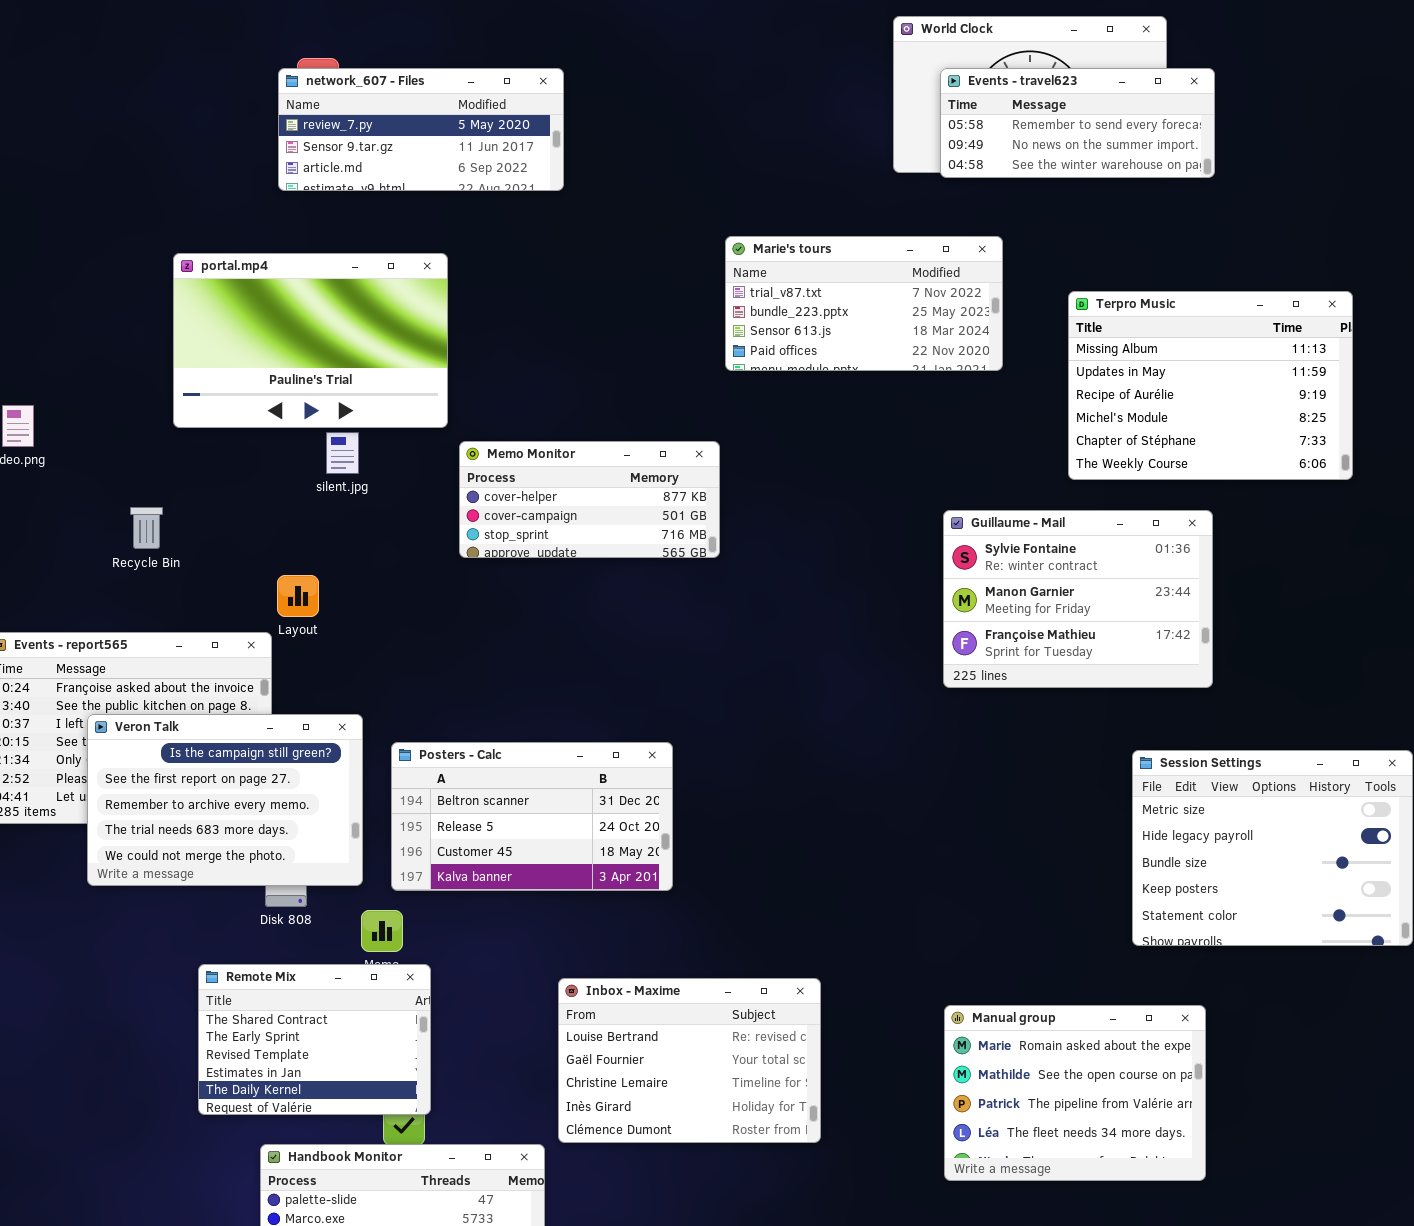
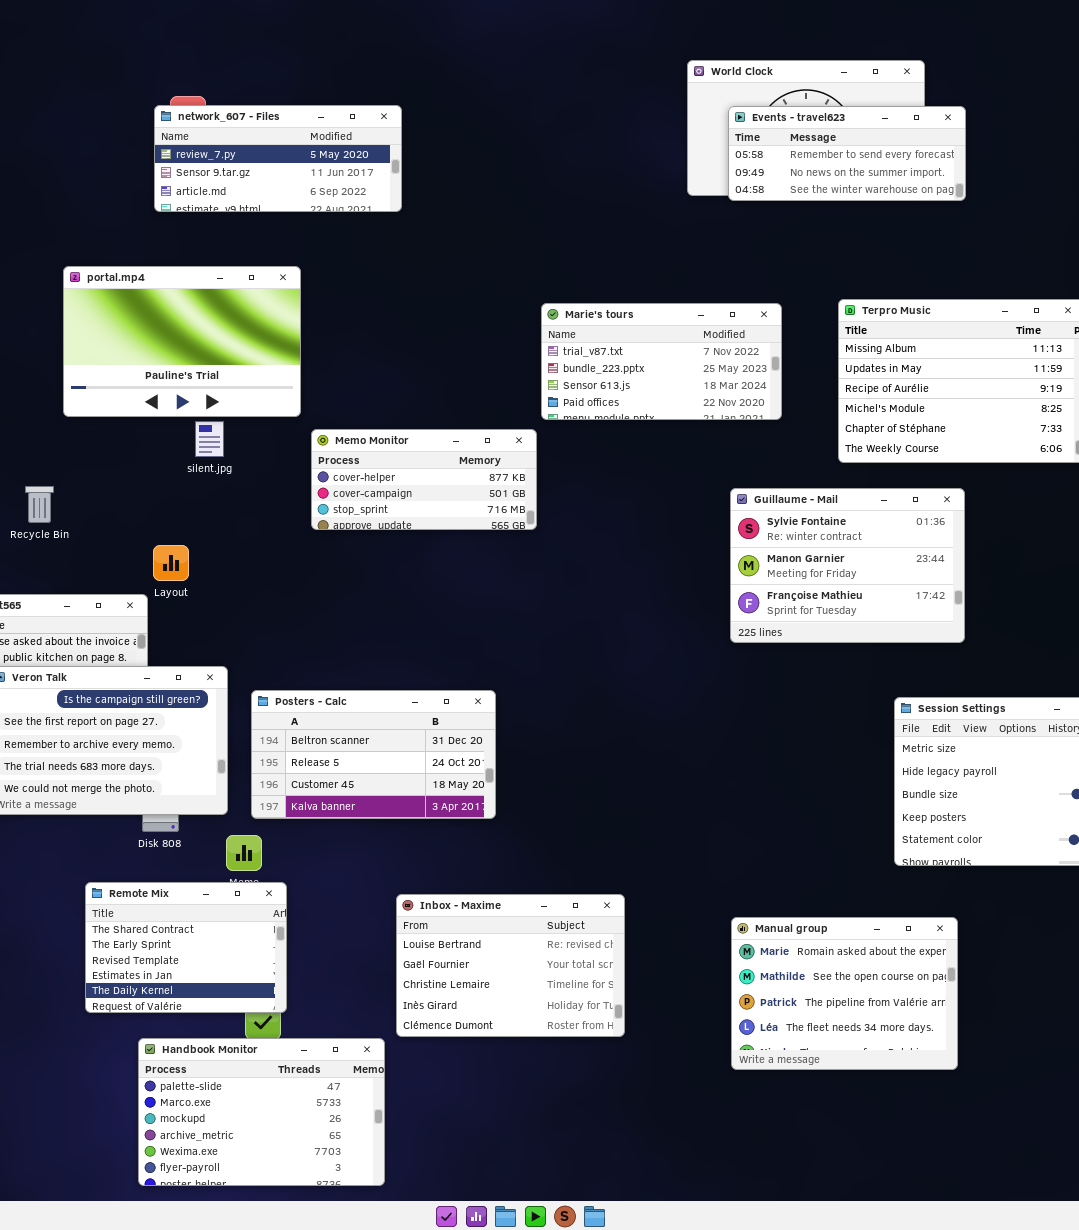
Marie's tours: [725,236,1003,371] -> [541,303,782,420], moved

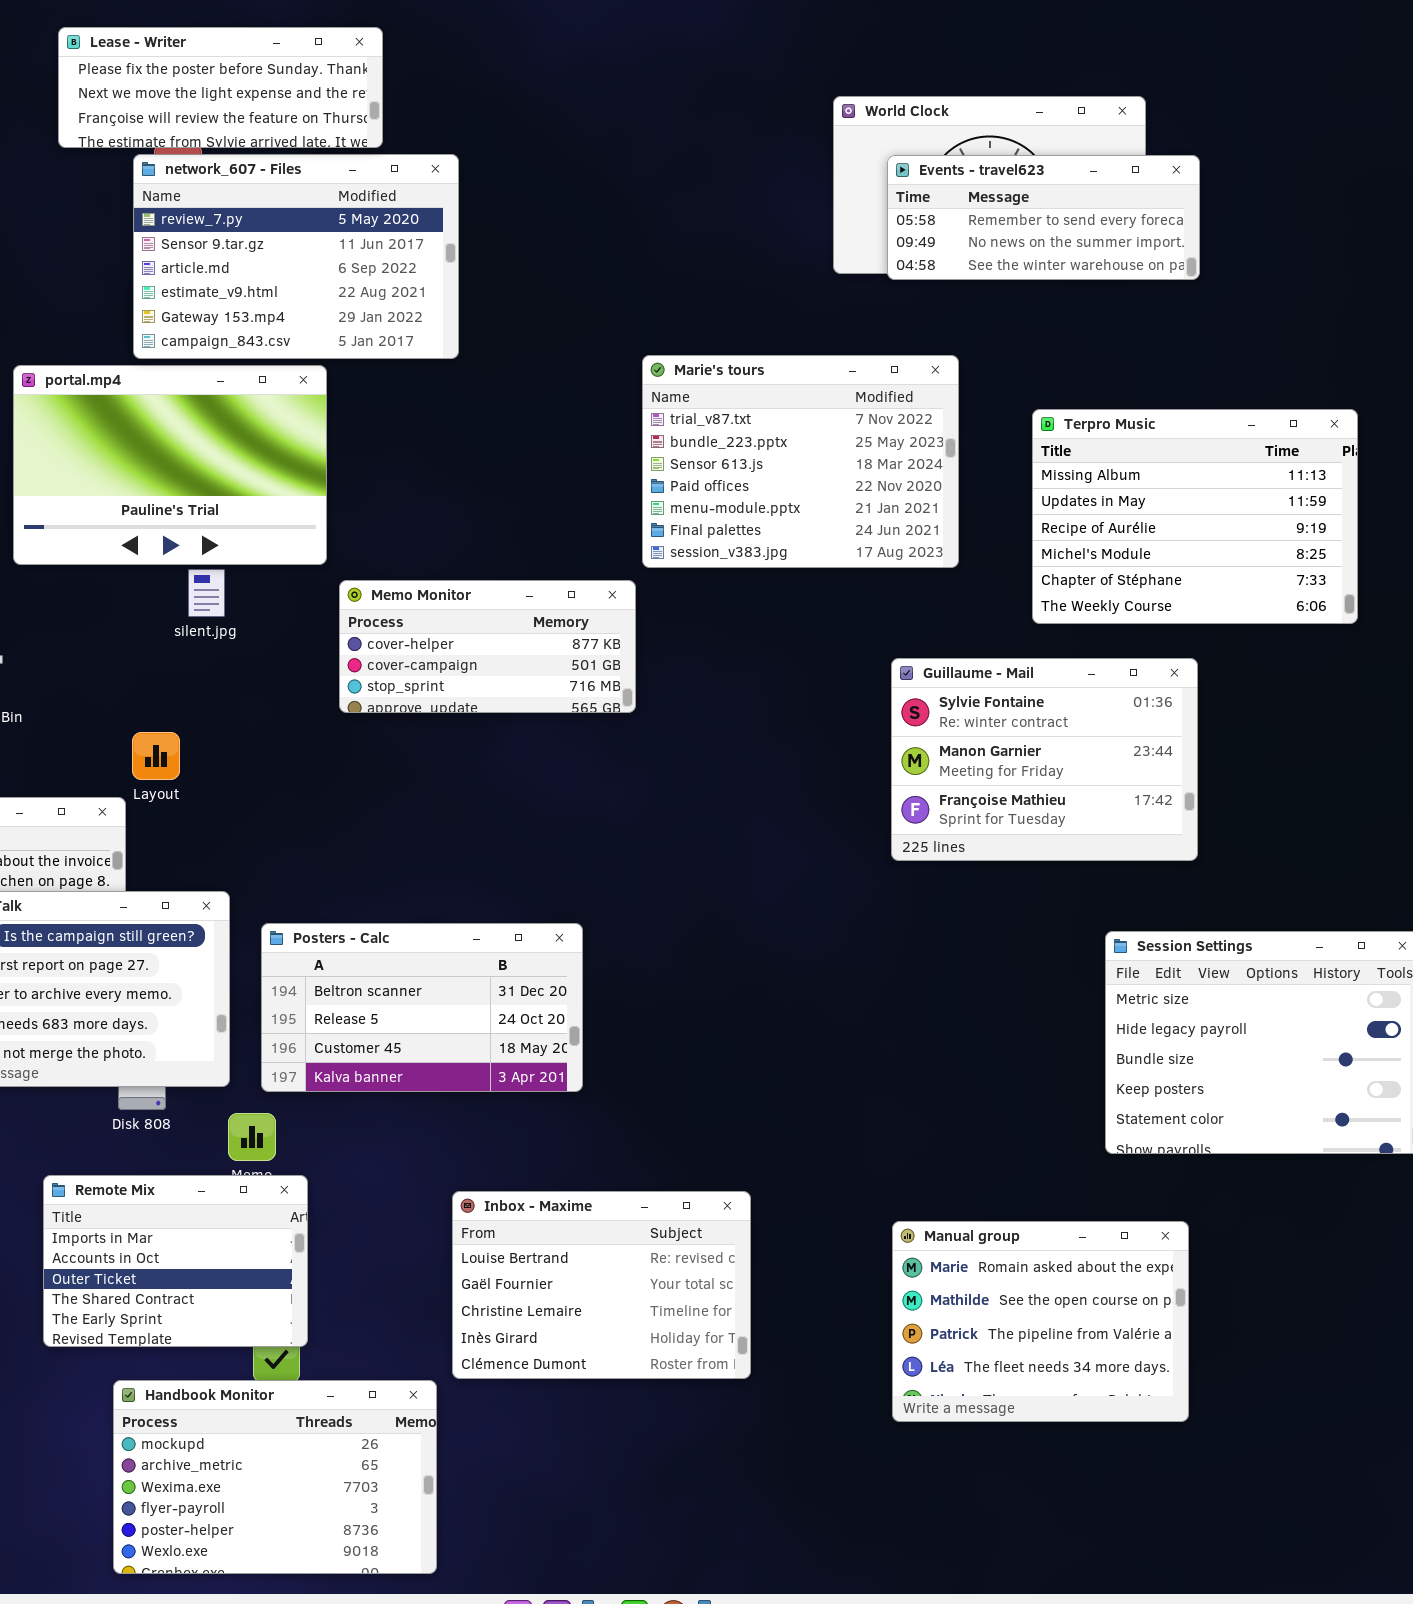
Lease - Writer: none -> [58,27,383,148], opened
network_607 - Files: [154,105,402,212] -> [133,154,459,359], resized
Marie's tours: [541,303,782,420] -> [642,355,959,568], resized
Remote Mix: [85,882,287,1013] -> [43,1175,308,1347], scrolled up 3 rows
Handbook Monitor: [138,1038,385,1186] -> [113,1380,437,1574], scrolled down 2 rows

